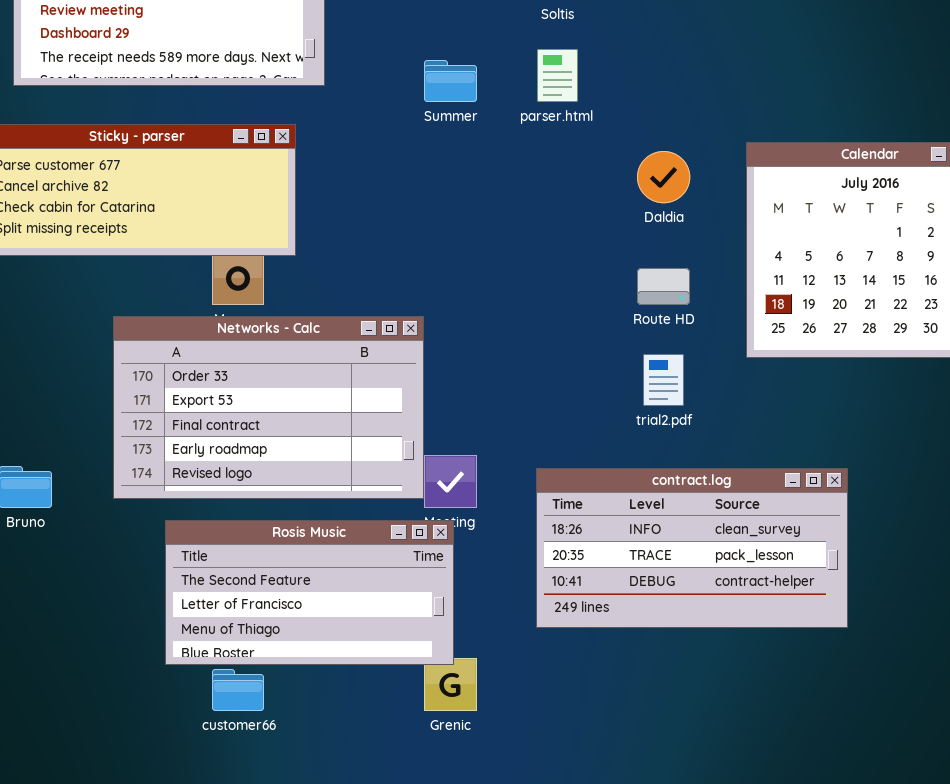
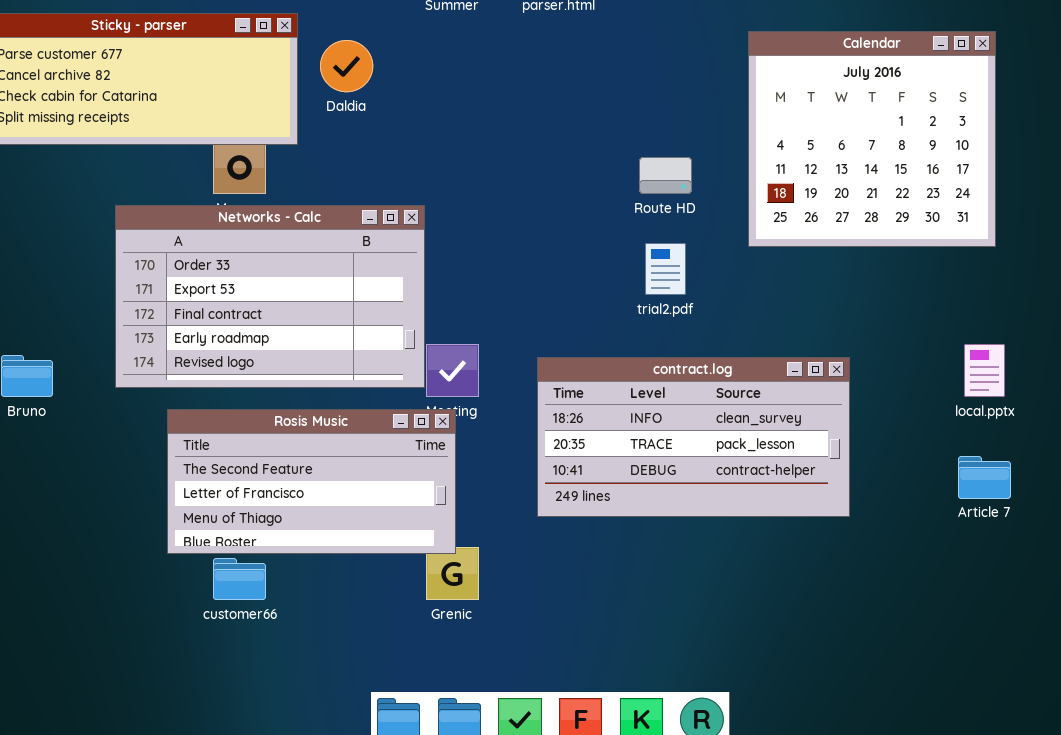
Daldia: [637,151,690,203] -> [320,40,373,92], moved

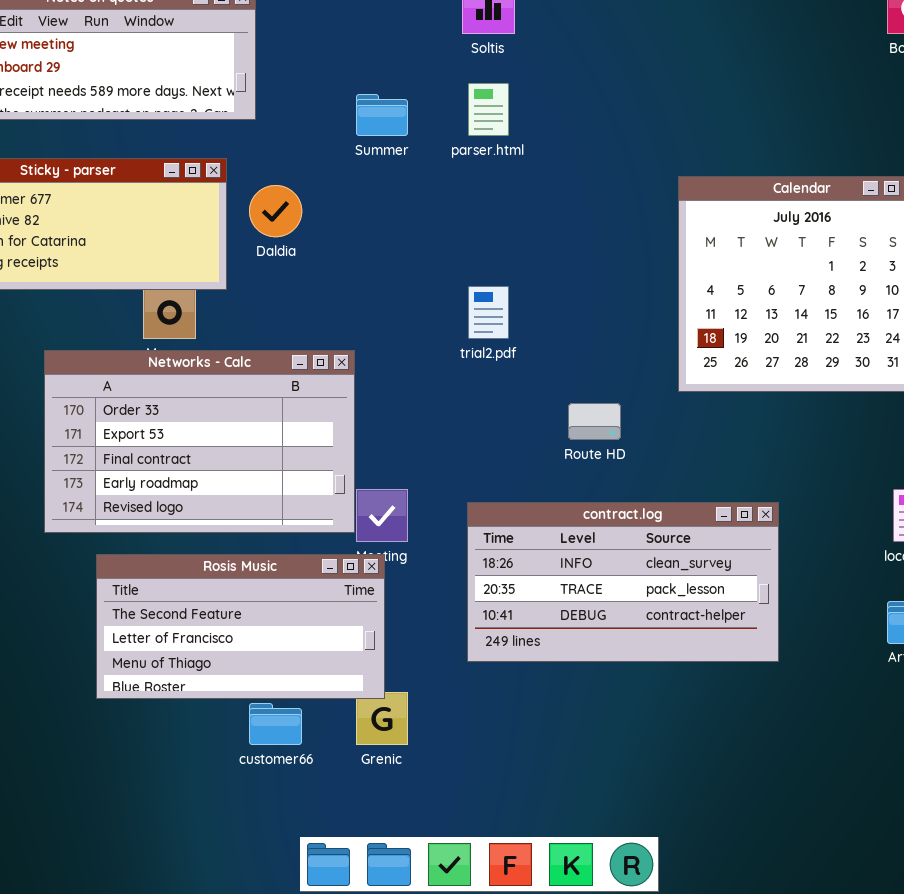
Route HD: [639,157,692,194] -> [568,403,621,440], moved
trial2.pdf: [645,243,686,295] -> [468,286,509,339], moved
customer66: [213,558,266,600] -> [249,703,302,745], moved

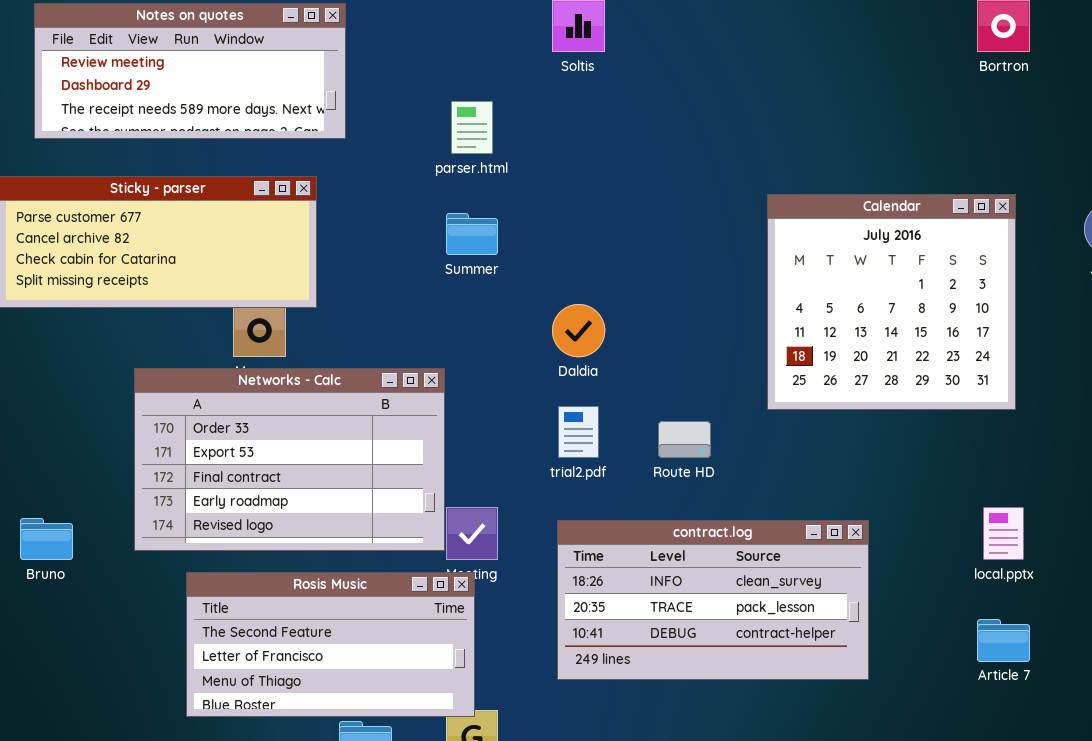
parser.html: [468,83,509,136] -> [451,101,493,154], moved
Summer: [356,94,408,136] -> [446,213,498,255], moved
Daldia: [249,185,302,237] -> [552,304,605,357], moved
trial2.pdf: [468,286,509,339] -> [558,406,599,458], moved

